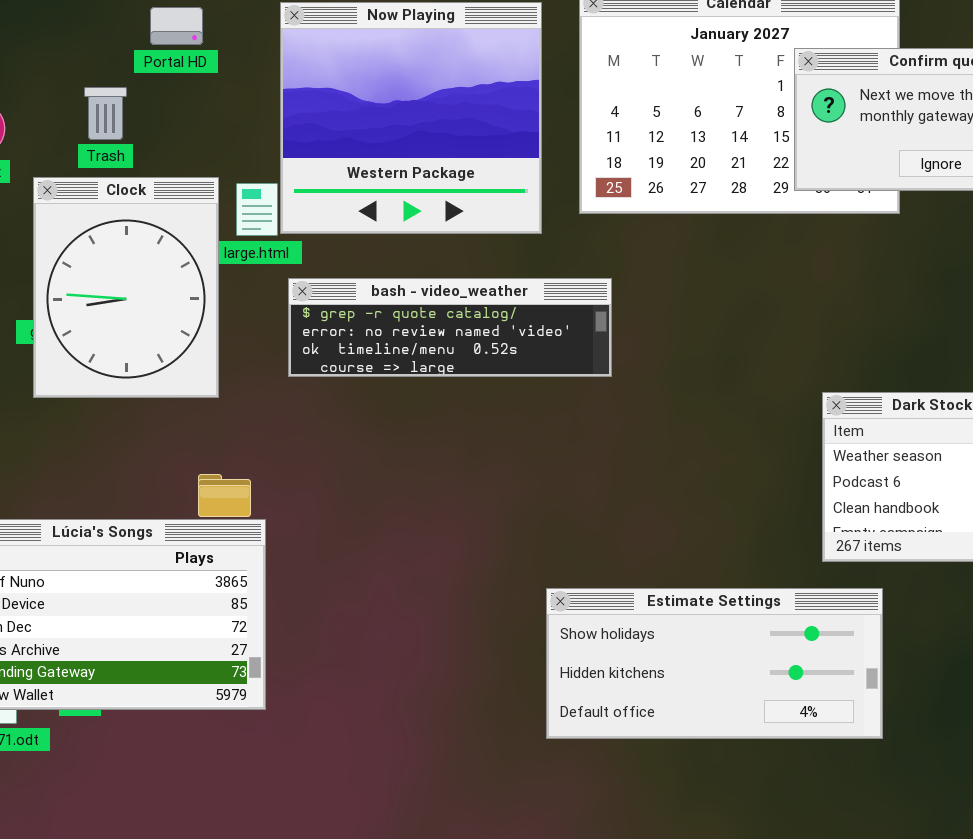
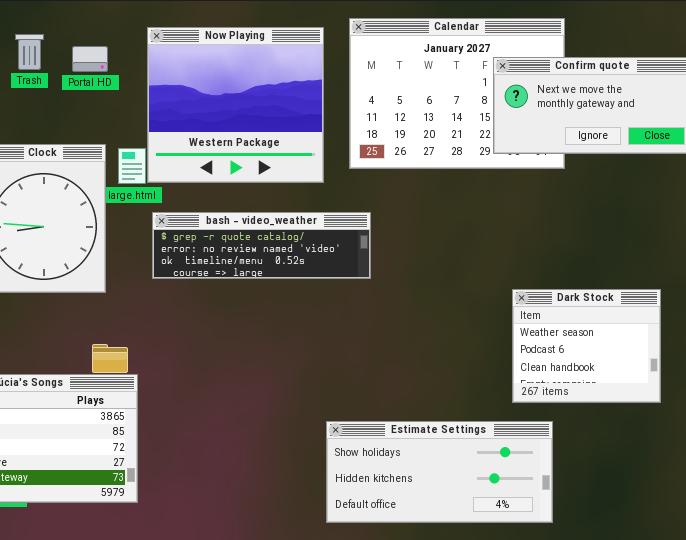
Portal HD: [150,7,203,45] -> [72,46,108,72], moved
Trash: [84,87,127,140] -> [15,34,44,70], moved

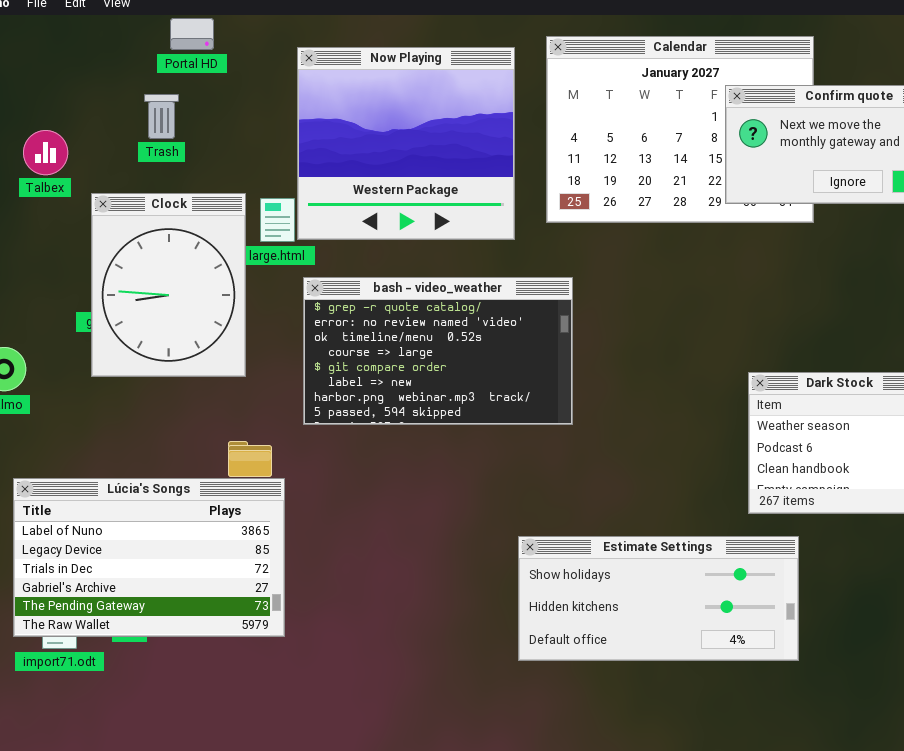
Trash: [15,34,44,70] -> [144,94,179,139], moved
Portal HD: [72,46,108,72] -> [170,18,214,50], moved
bash - video_weather: [152,212,371,279] -> [303,277,573,425], resized

